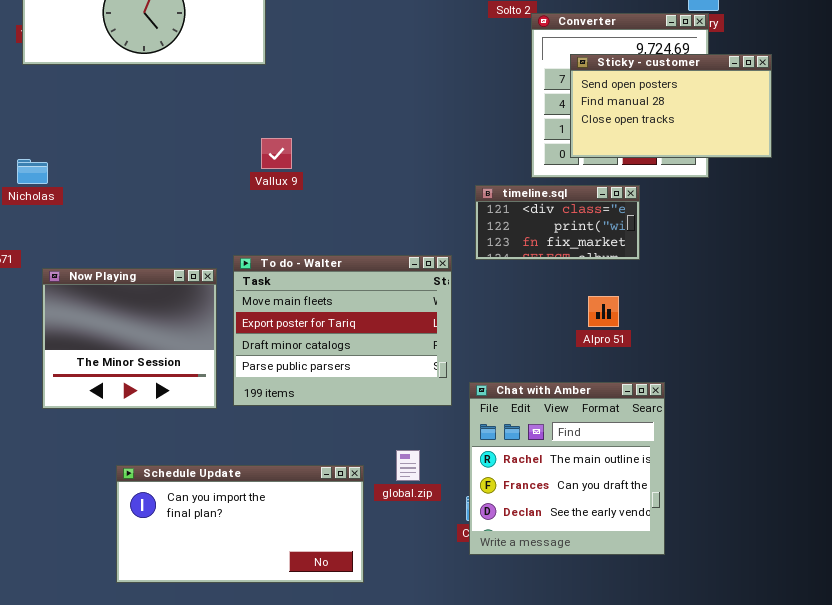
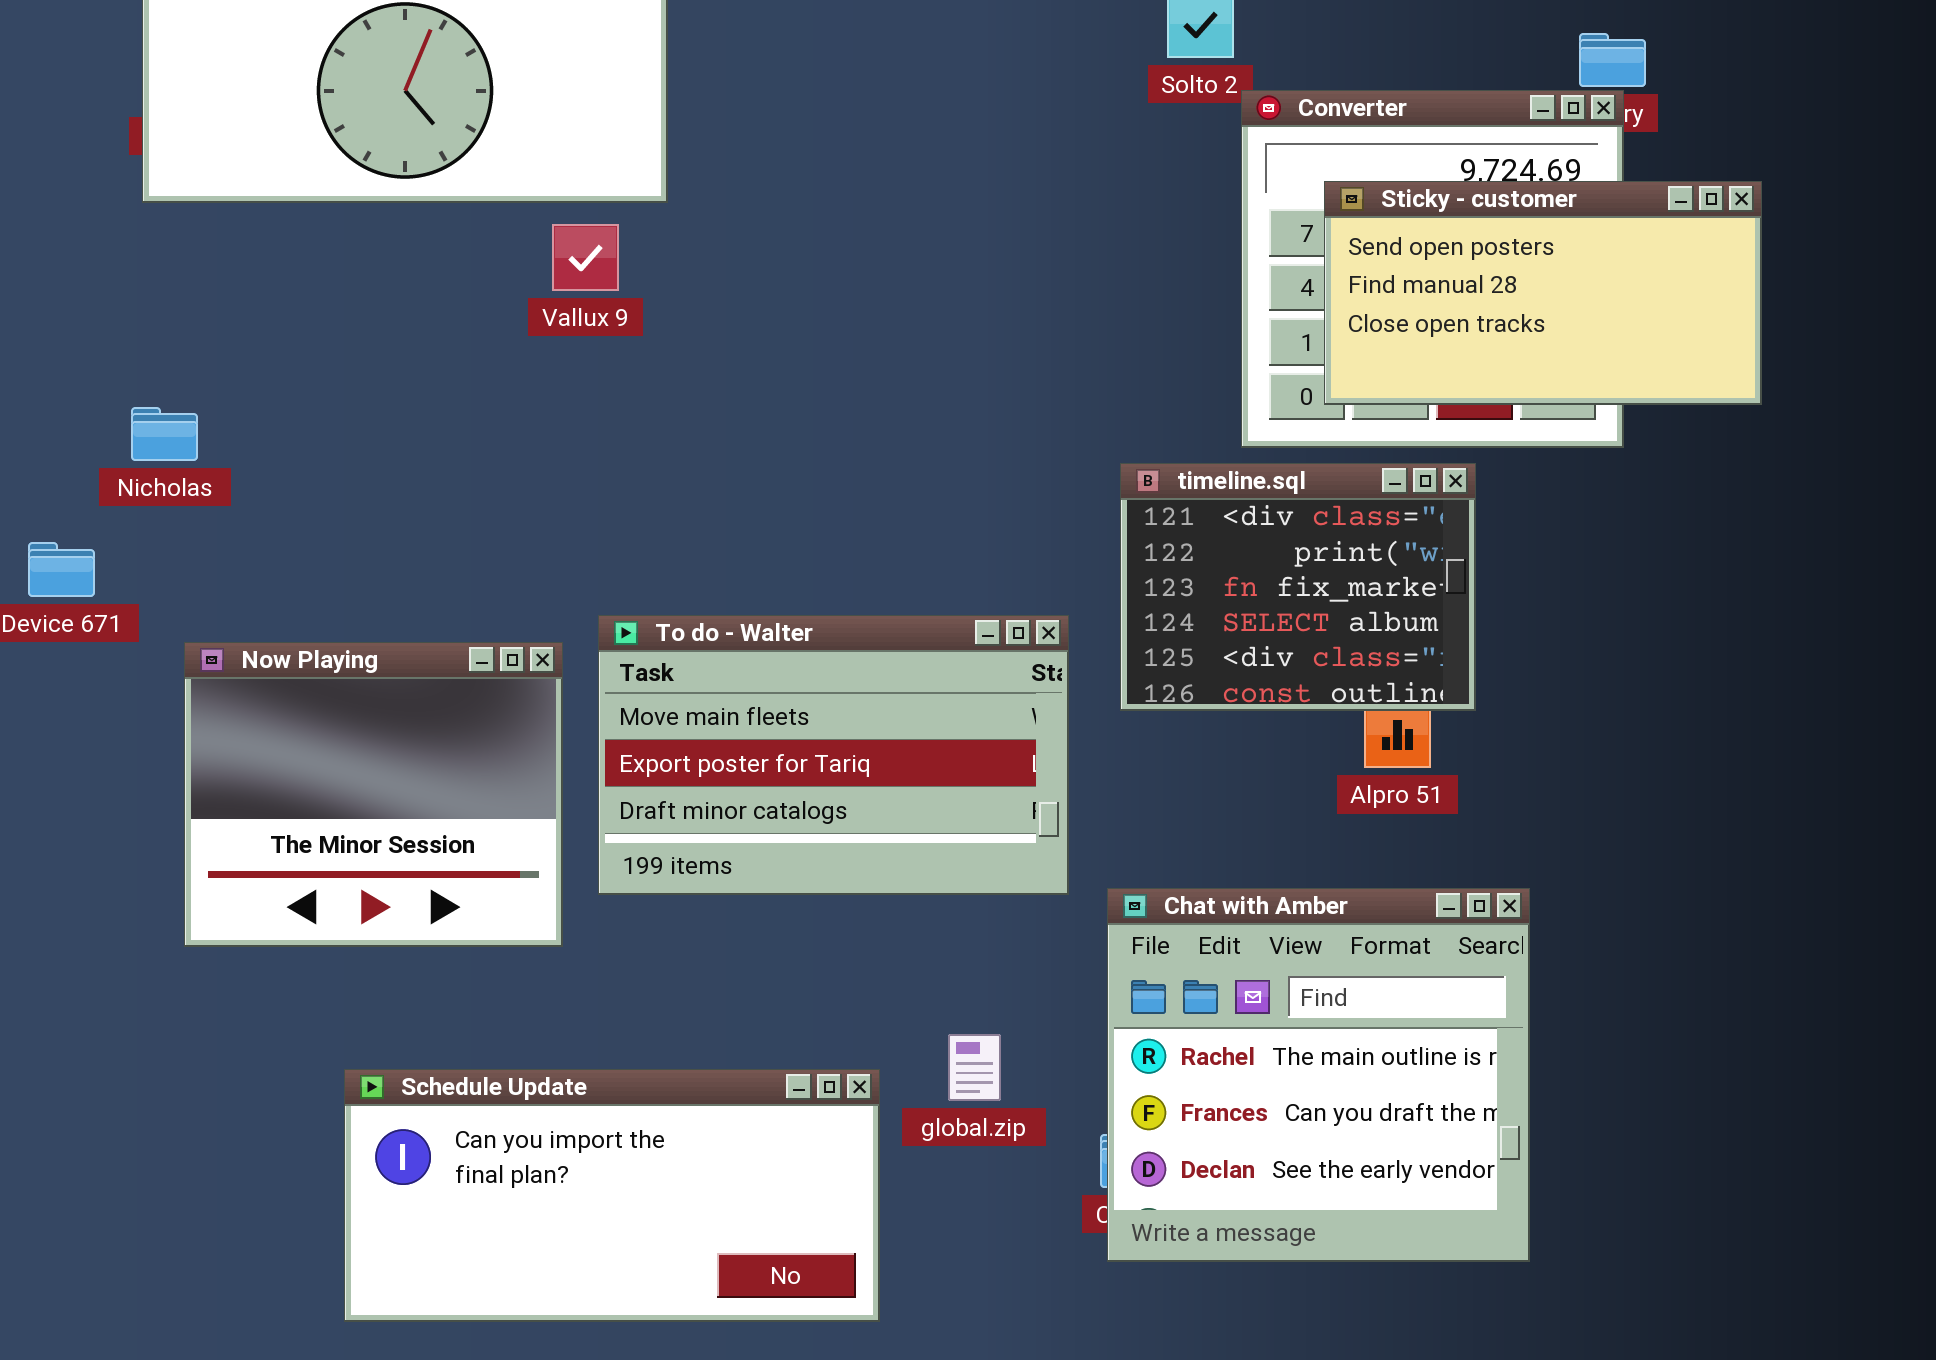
Vallux 9: [261,138,292,169] -> [552,224,619,291], moved
timeline.sql: [475,185,640,260] -> [1120,463,1476,711], resized
To do - Walter: [233,255,452,406] -> [598,615,1069,895], resized

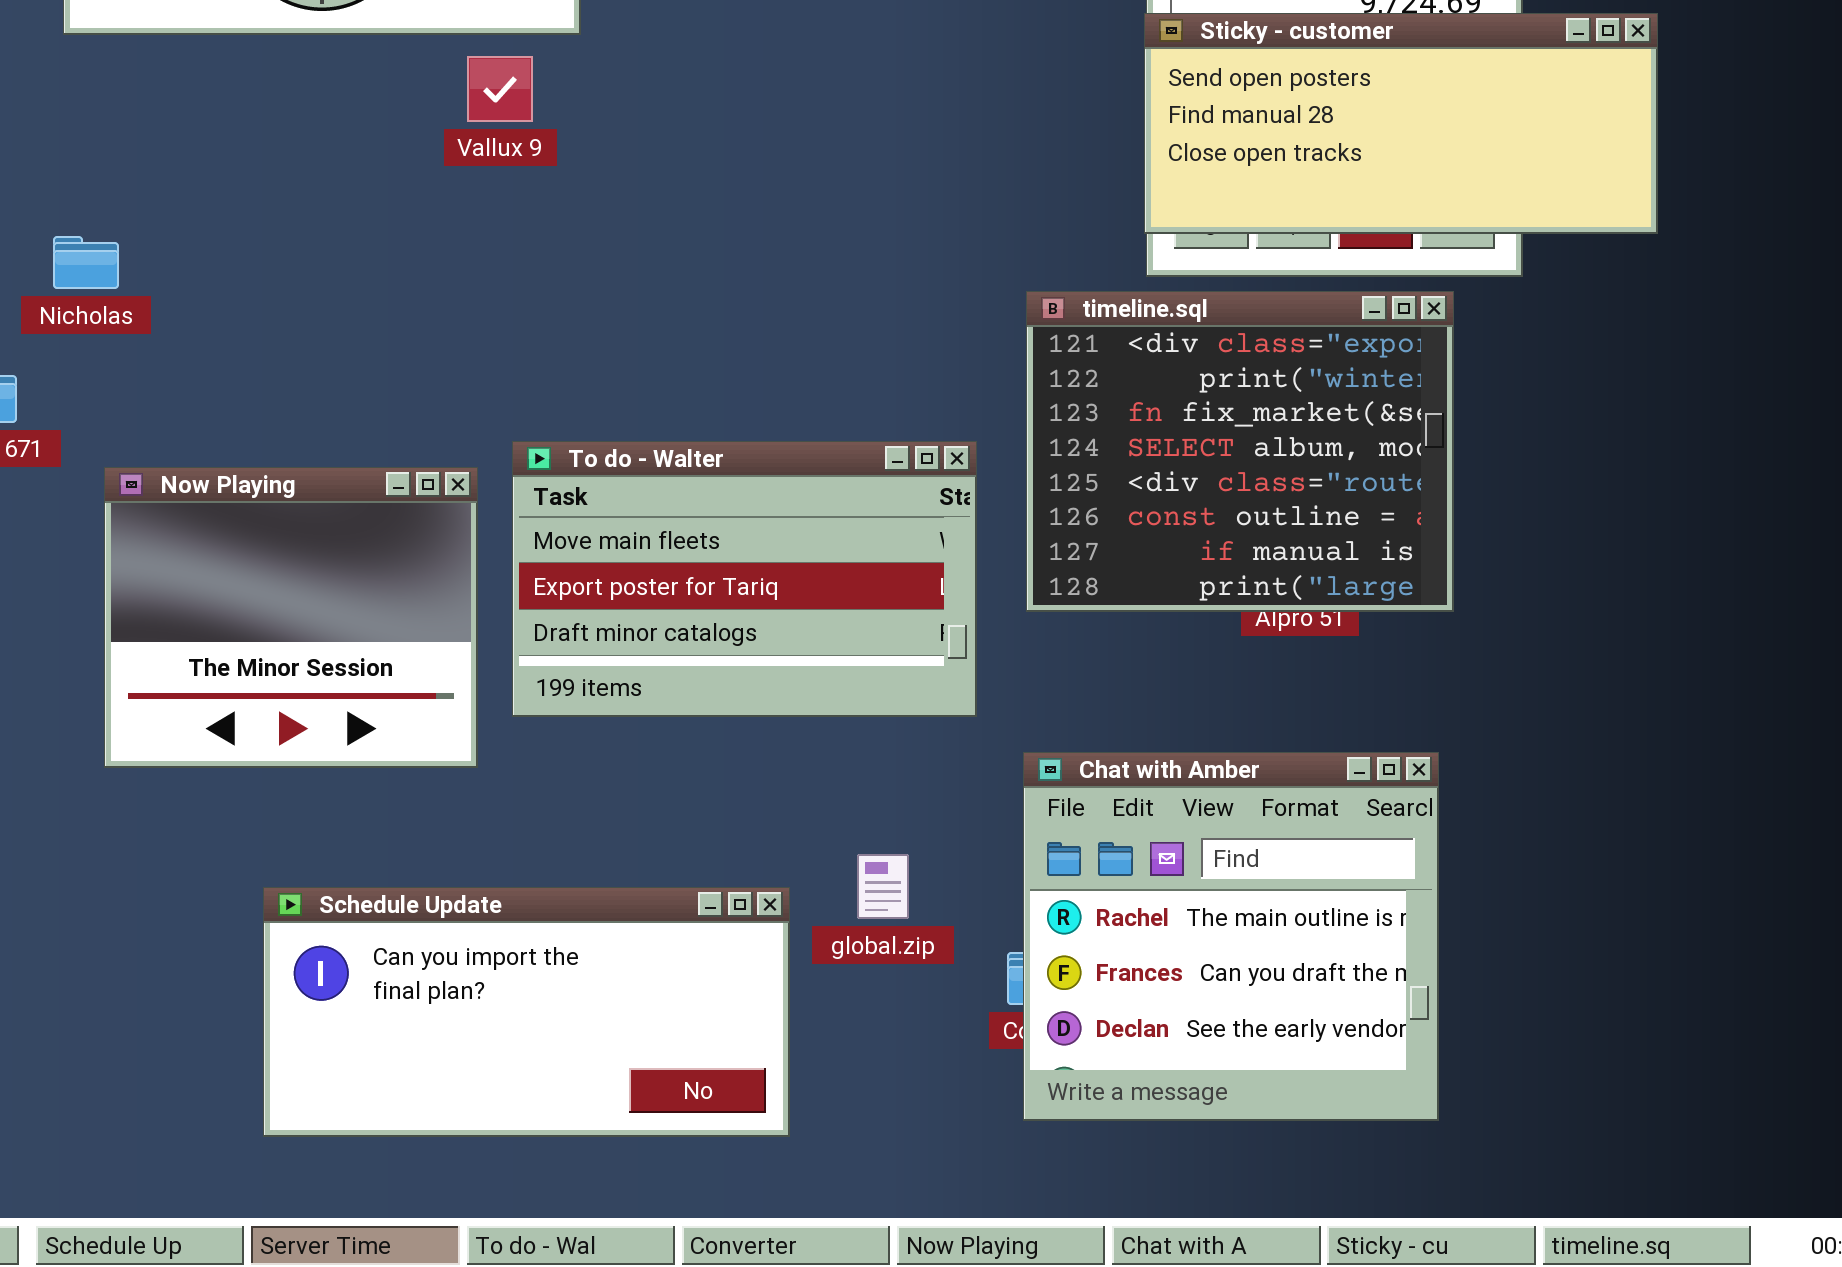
Sticky - customer: [1324,181,1762,405] -> [1144,13,1658,234], resized
timeline.sql: [1120,463,1476,711] -> [1026,291,1454,612], resized
Chat with Amber: [1107,888,1530,1262] -> [1023,752,1439,1121], moved

